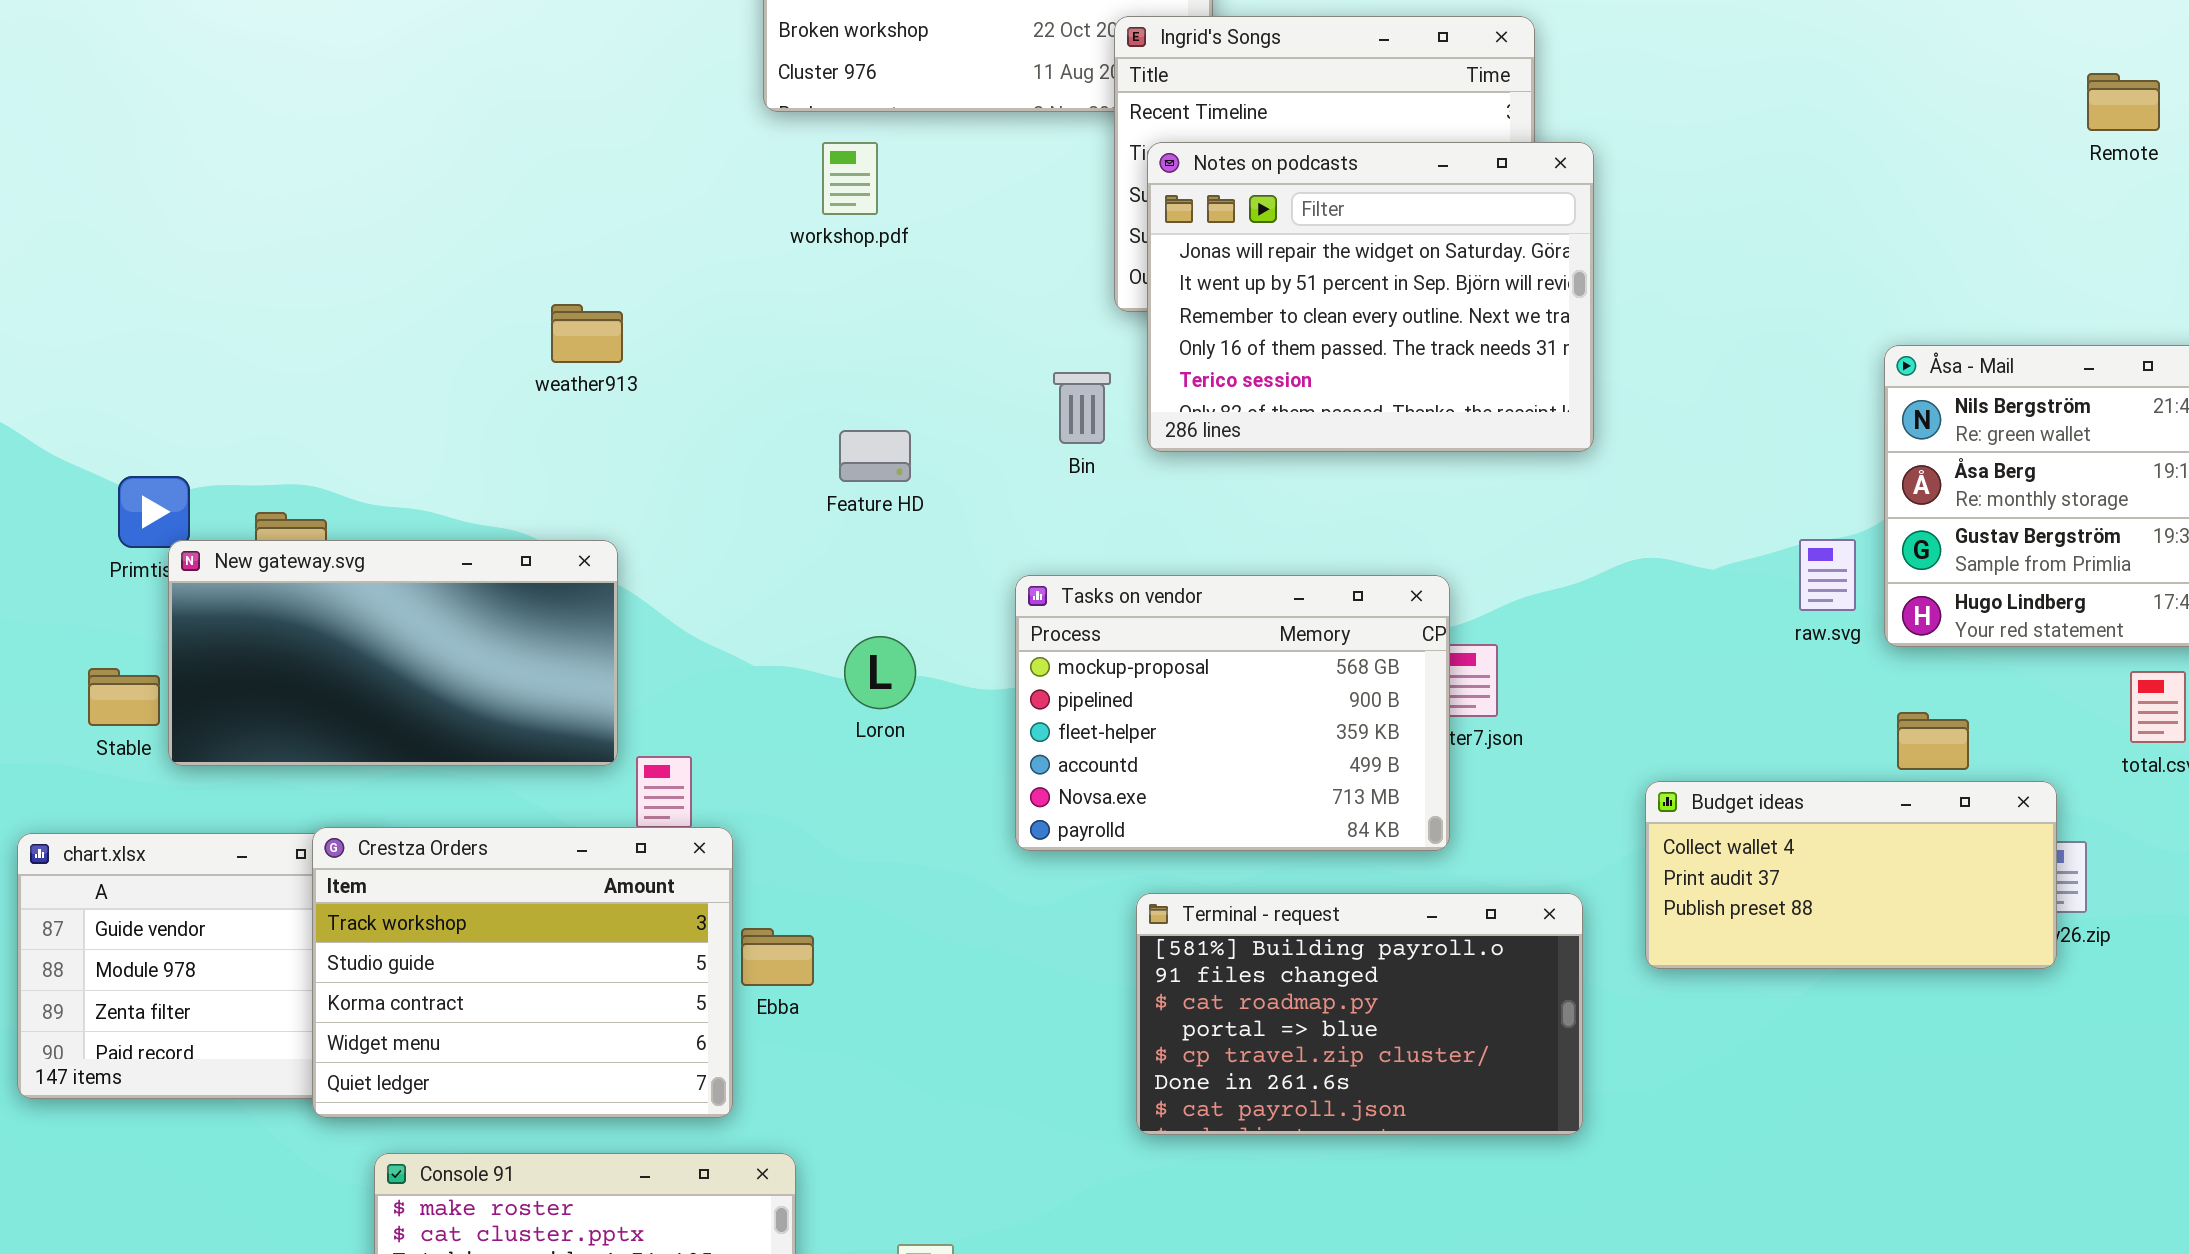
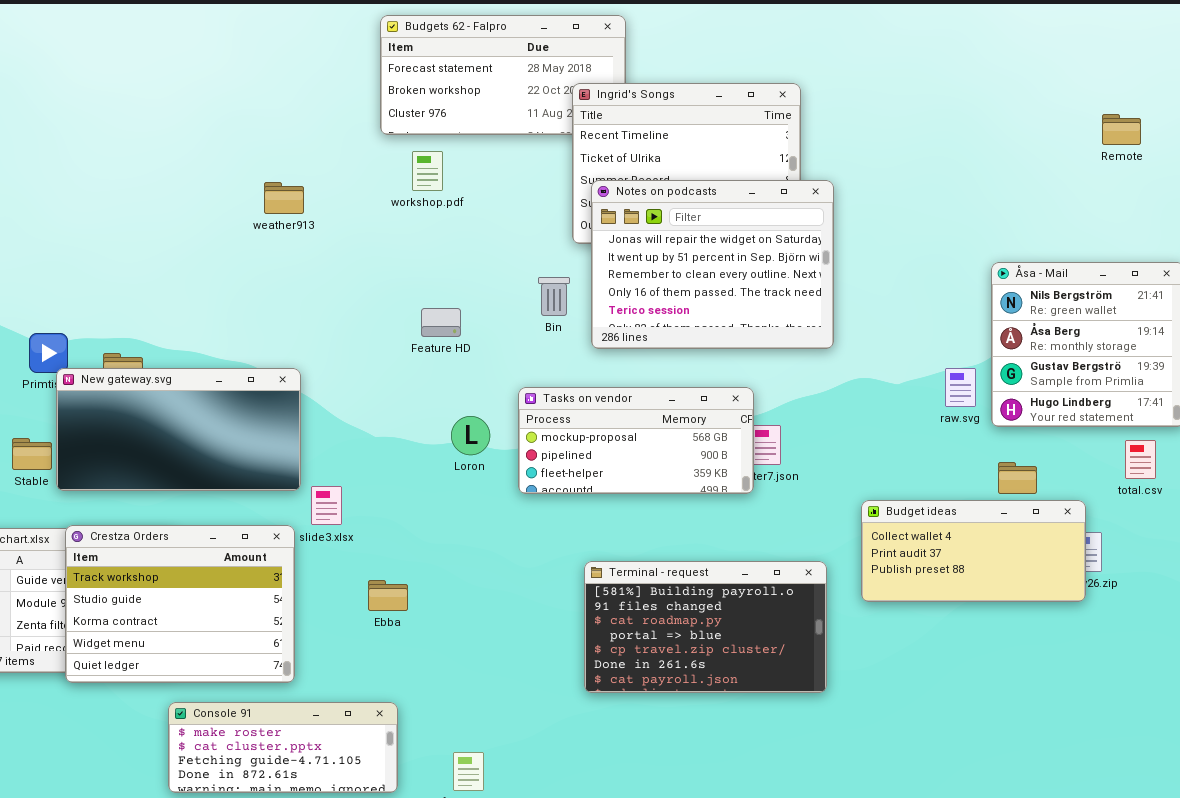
Notes on podcasts: [1147,142,1594,452] -> [591,180,834,349], moved
weather913: [551,304,623,363] -> [264,182,304,214], moved
Tasks on vendor: [1015,575,1450,851] -> [518,387,754,494], resized
Loron: [844,636,916,709] -> [451,416,490,455], moved
Crestza Orders: [312,827,733,1118] -> [65,525,295,683], moved

